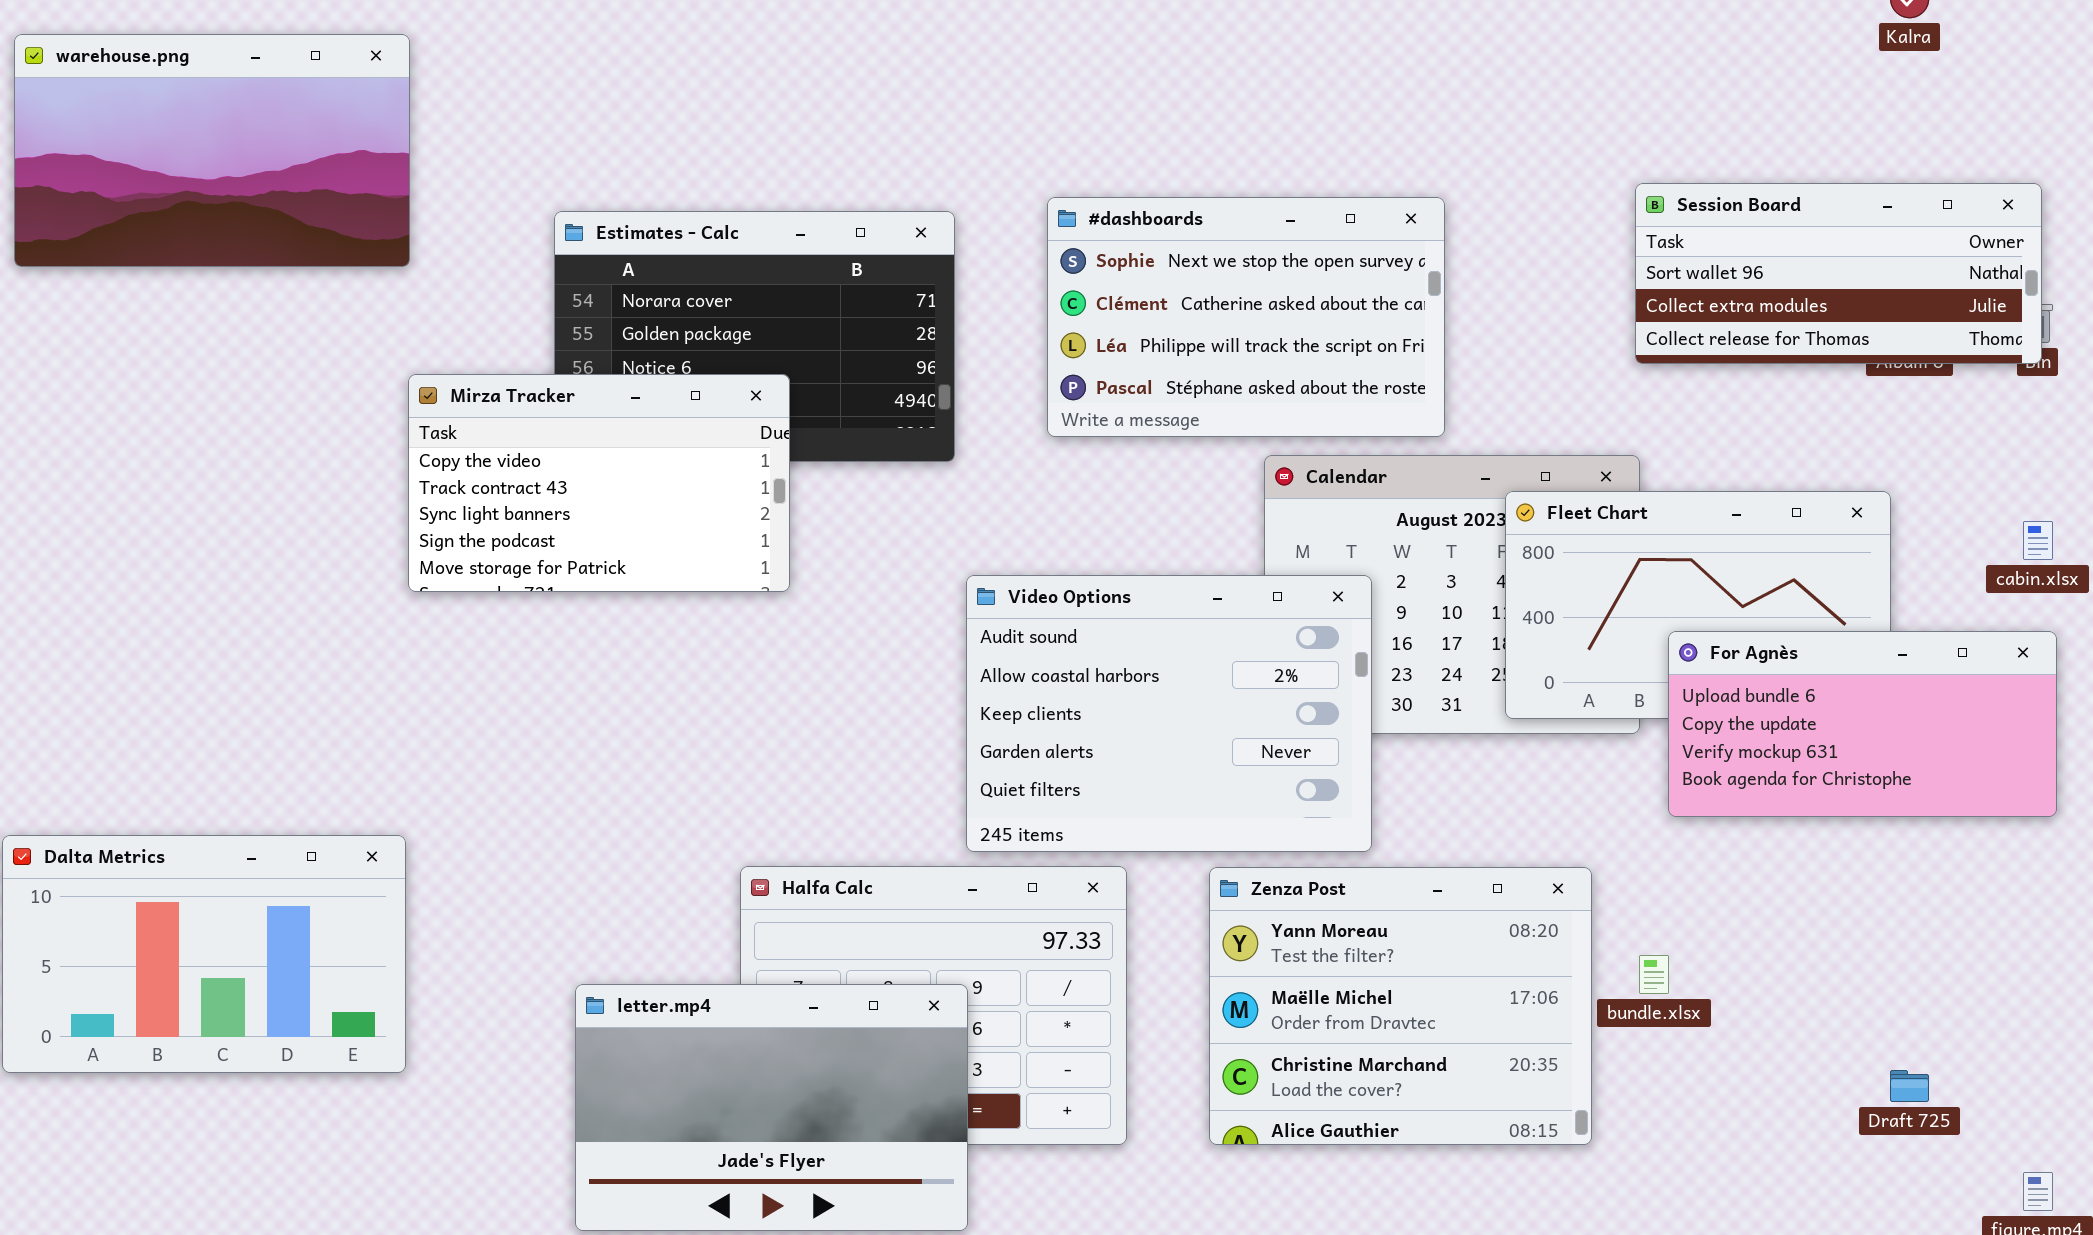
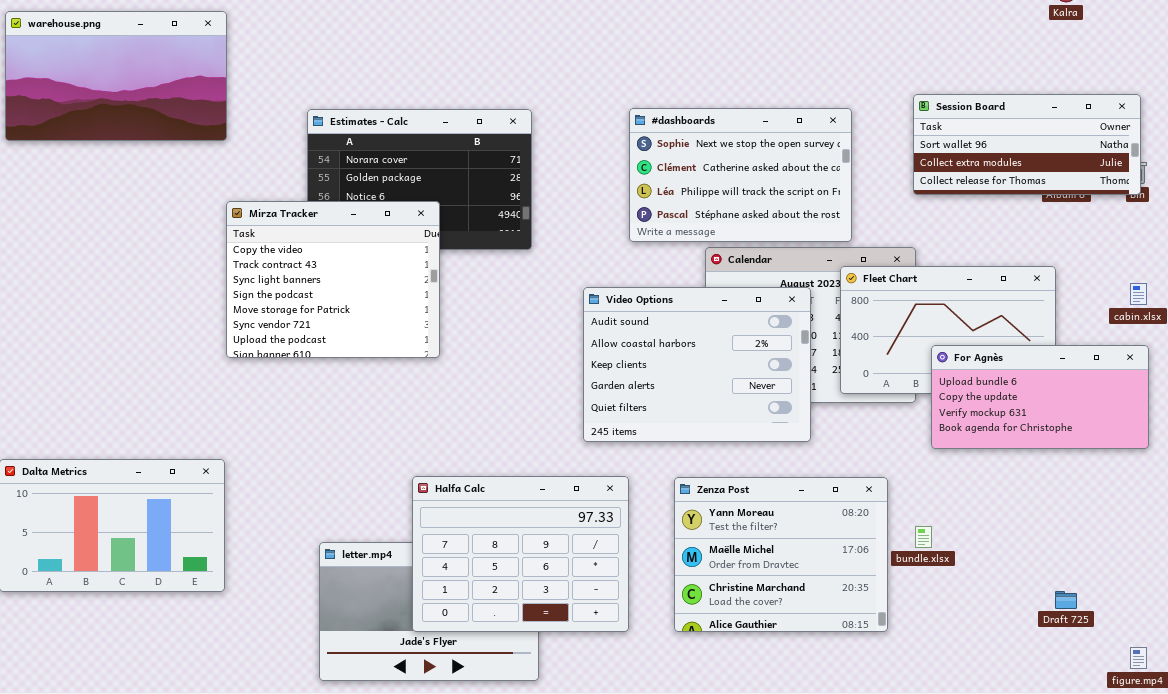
#dashboards: [1047,197,1445,437] -> [629,108,852,242], moved
Mirza Tracker: [408,374,790,592] -> [226,201,440,358], resized
Video Options: [966,575,1372,852] -> [583,287,811,442], moved
Halfa Calc: [740,866,1127,1145] -> [412,476,629,632], raised

